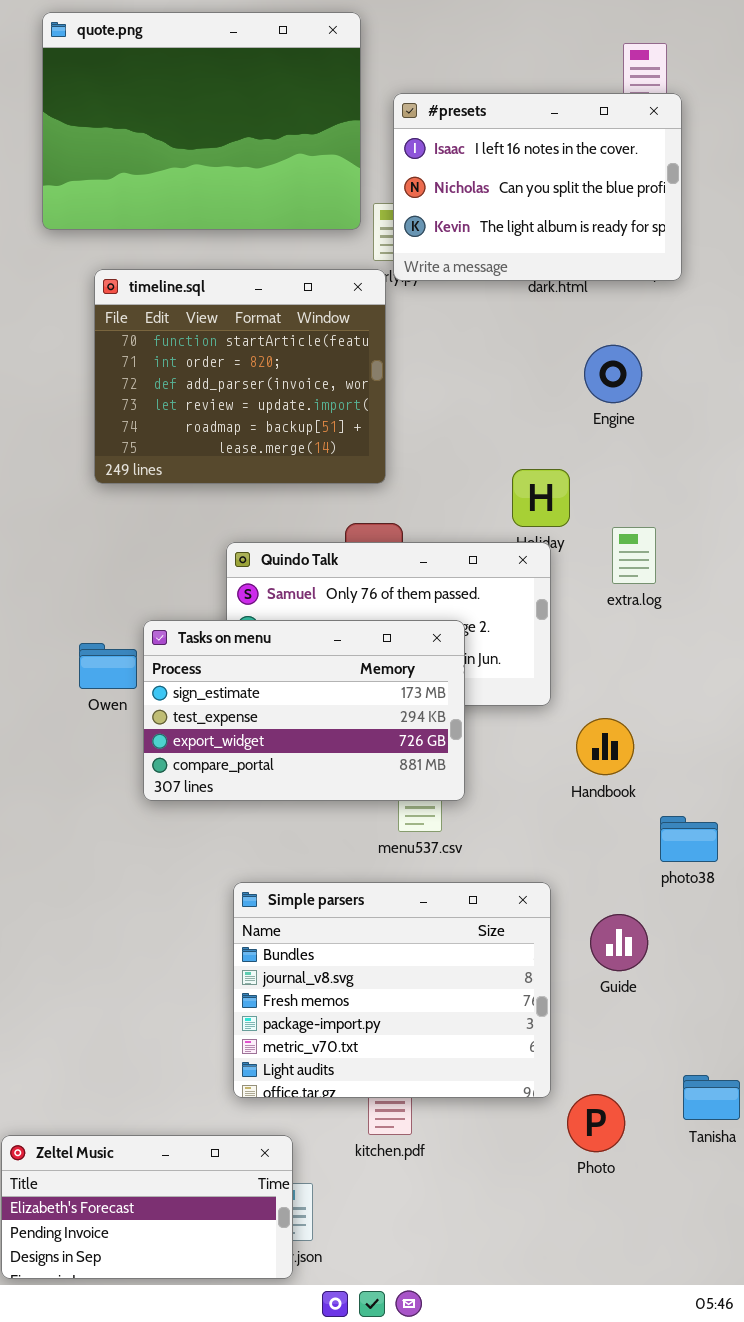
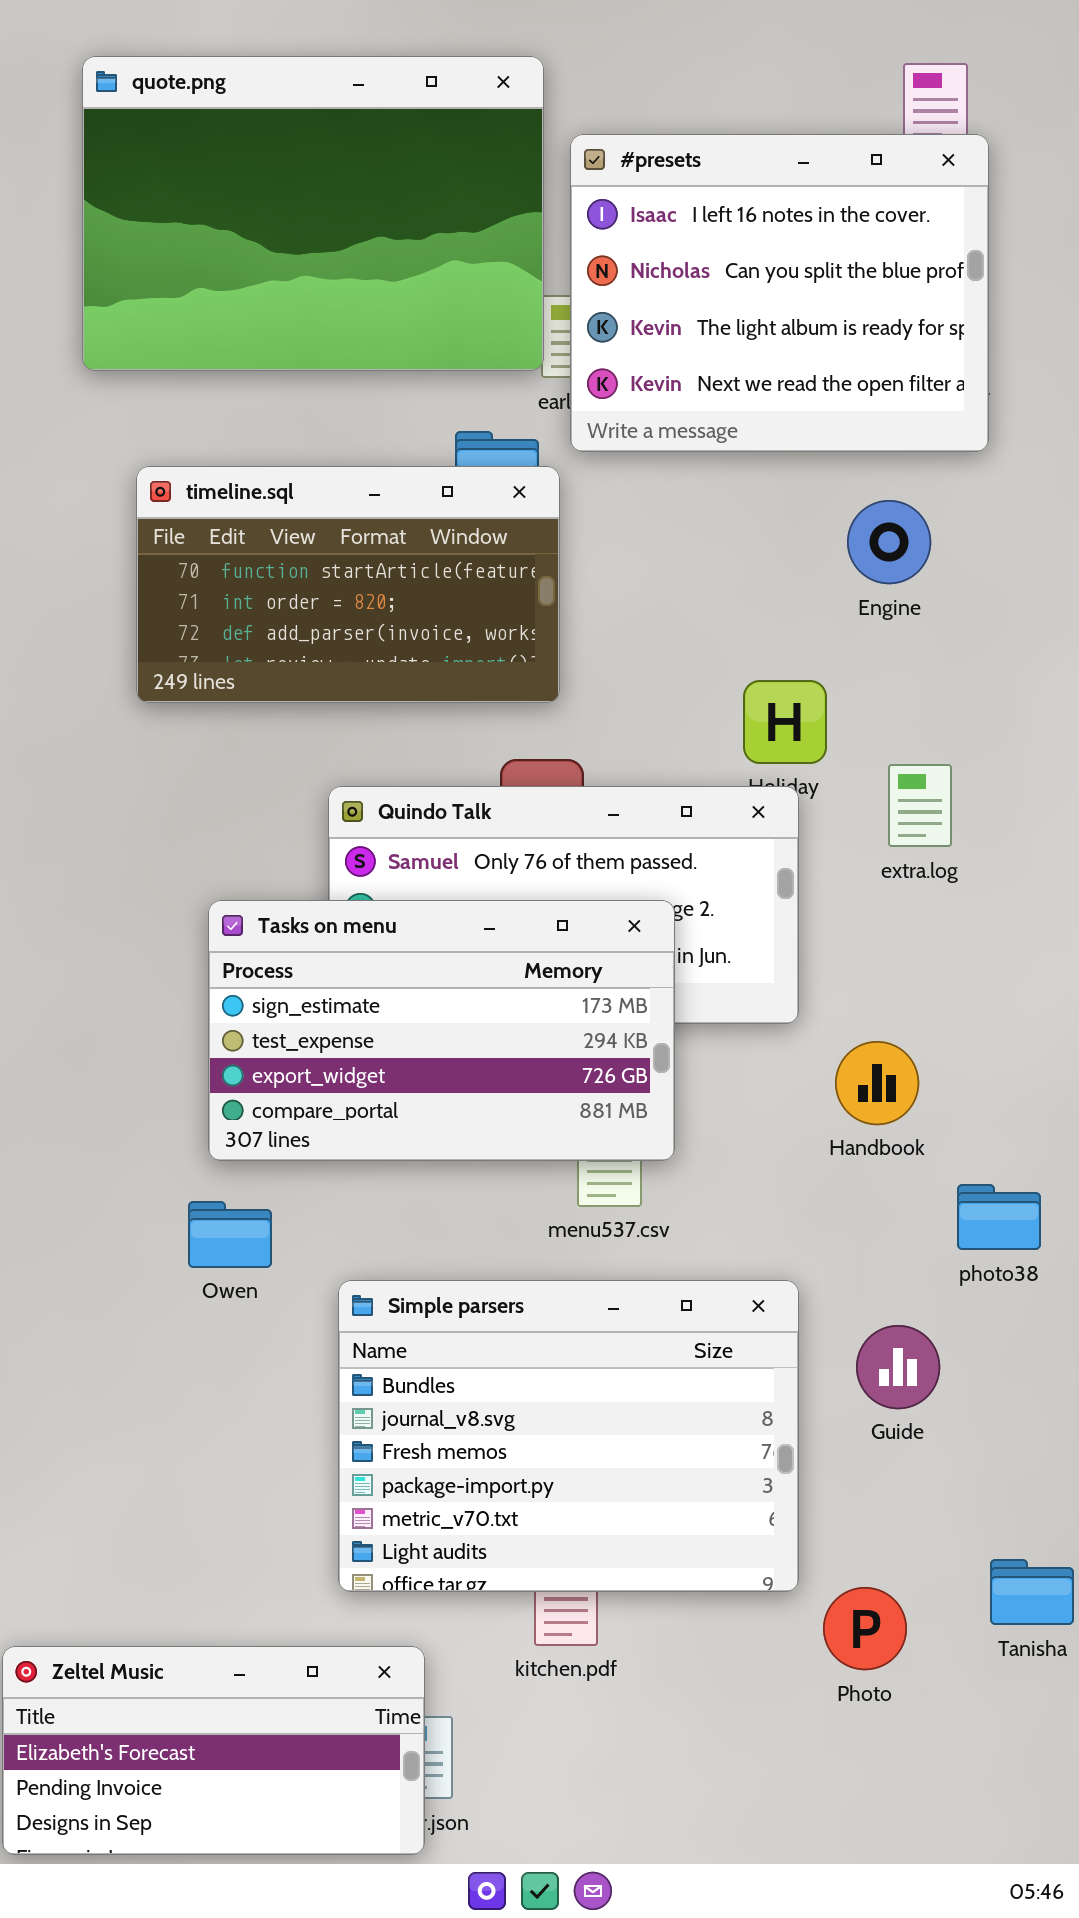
quote.png: [42,12,361,230] -> [82,56,544,371], moved
#presets: [393,93,682,281] -> [570,134,989,452], resized
timeline.sql: [94,269,386,484] -> [136,466,560,703], resized
Owen: [79,643,137,689] -> [188,1201,272,1268], moved

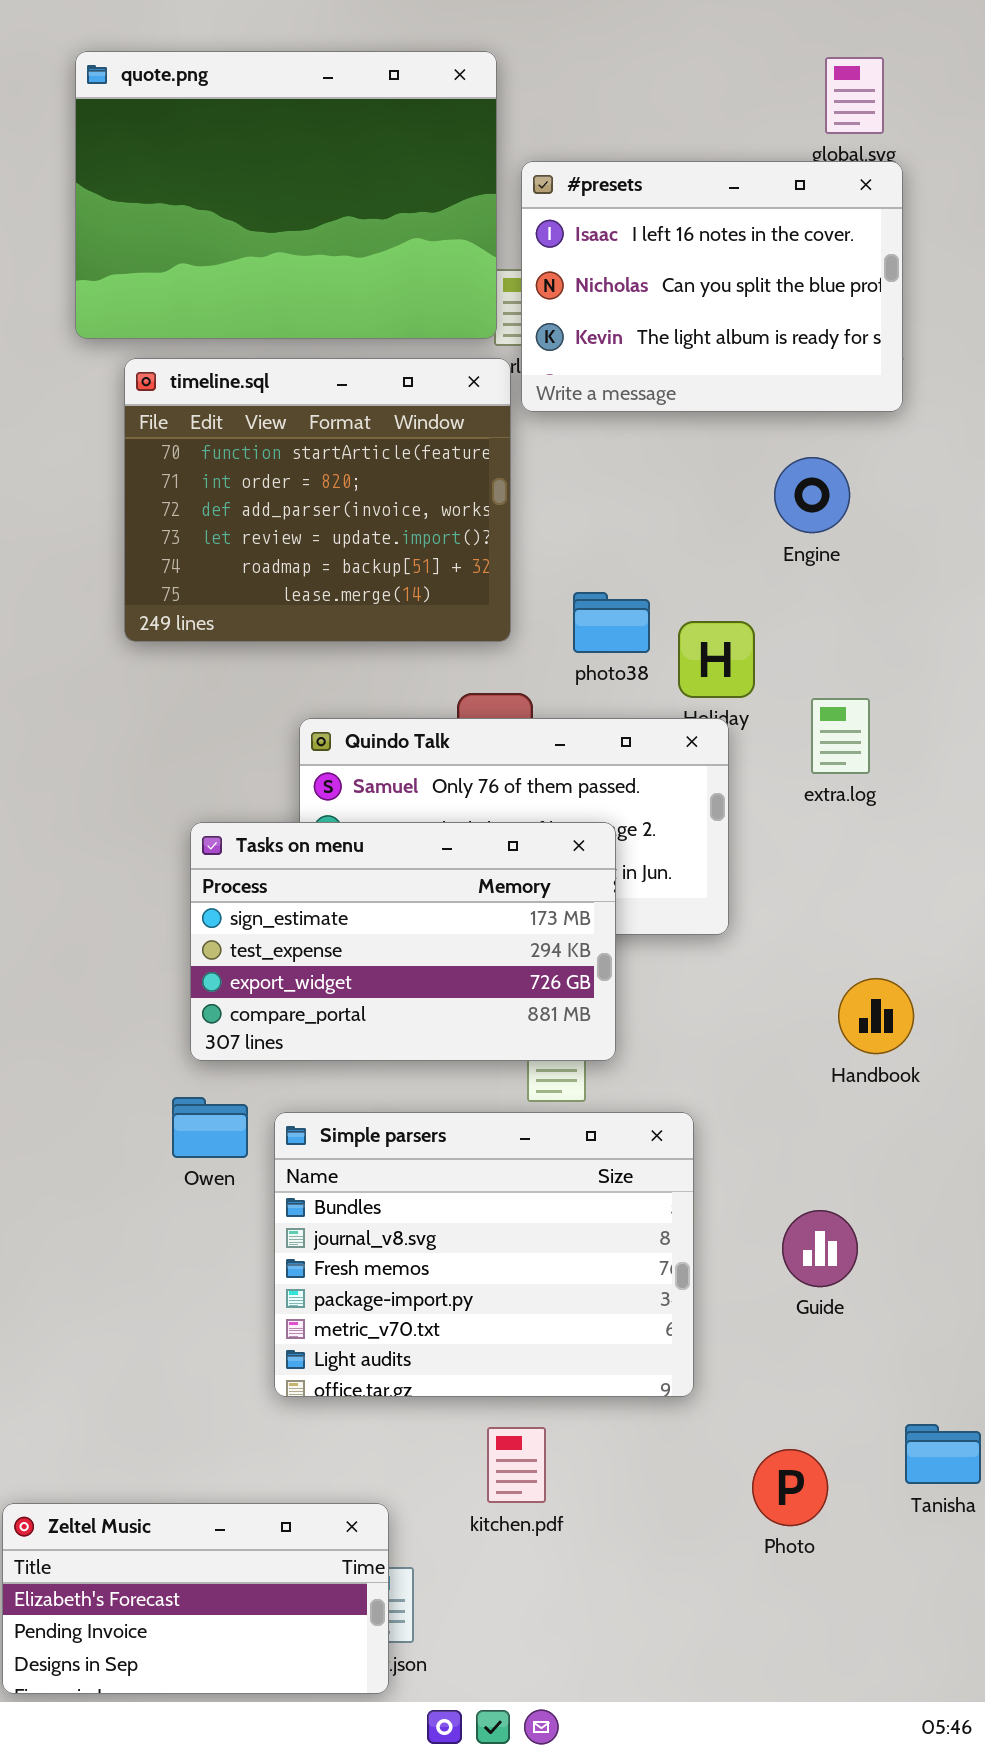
#presets: [570,134,989,452] -> [521,161,903,412], resized
timeline.sql: [136,466,560,703] -> [124,358,511,642], resized
Handbook: [835,1041,919,1125] -> [838,978,914,1054], moved
photo38: [957,1184,1041,1250] -> [573,592,650,653], moved
Simple parsers: [338,1280,799,1592] -> [274,1112,694,1397], moved

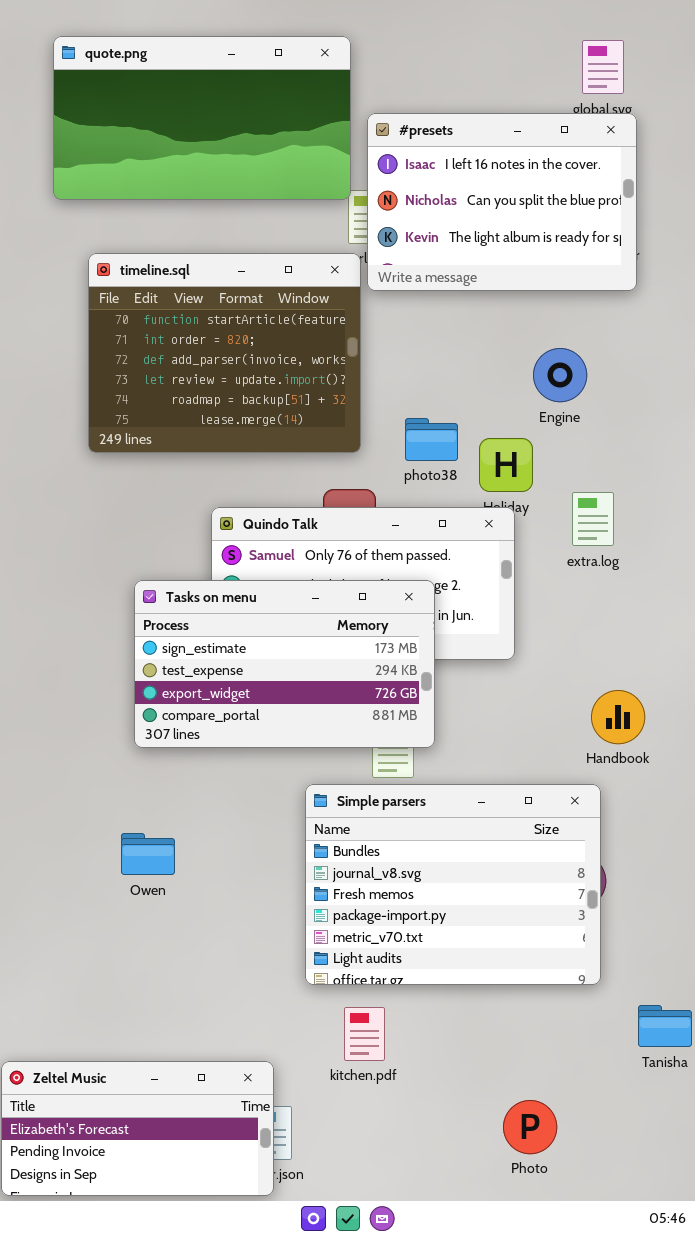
quote.png: [75,51,497,339] -> [53,36,351,200], resized
Engine: [774,457,850,533] -> [533,348,587,402], moved
Owen: [172,1097,248,1158] -> [121,833,175,875], moved
Simple parsers: [274,1112,694,1397] -> [305,784,601,985], moved
Photo: [752,1449,828,1526] -> [503,1100,557,1154], moved

